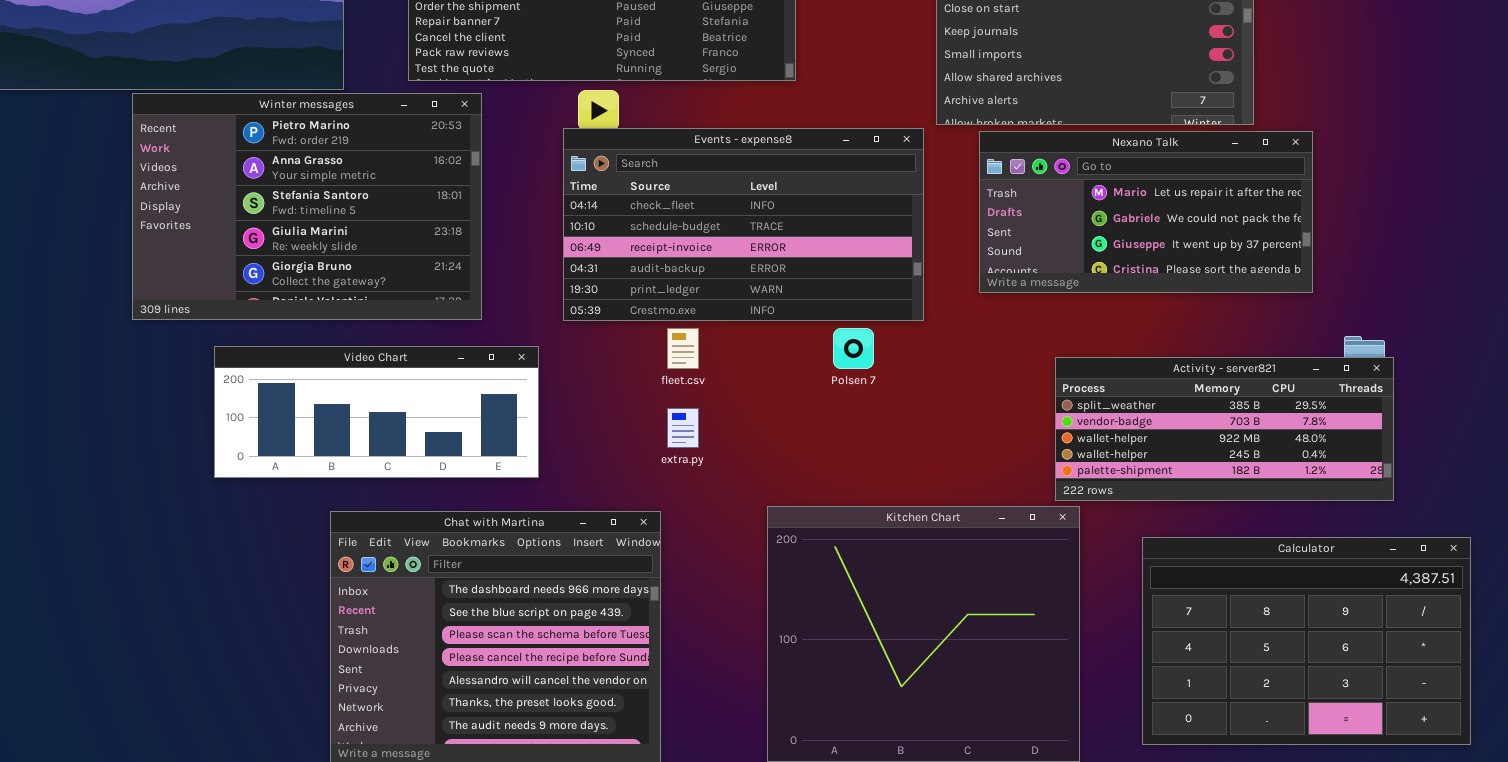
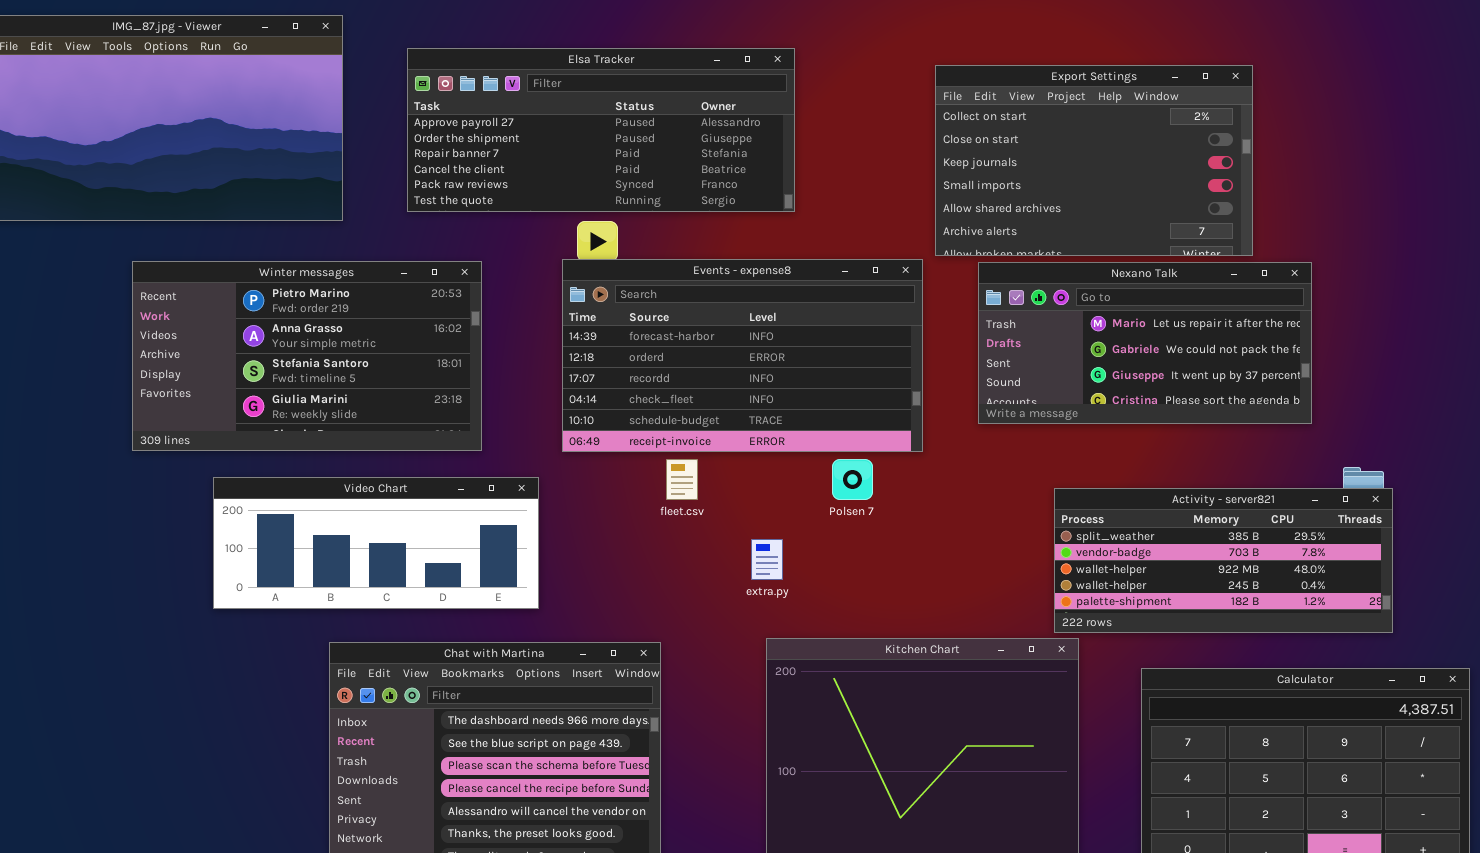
Winter messages: [132,93,482,320] -> [132,261,482,451], resized
Events - expense8: [563,128,924,321] -> [562,259,923,452], scrolled up 3 rows
extra.py: [667,408,699,448] -> [751,539,783,580], moved

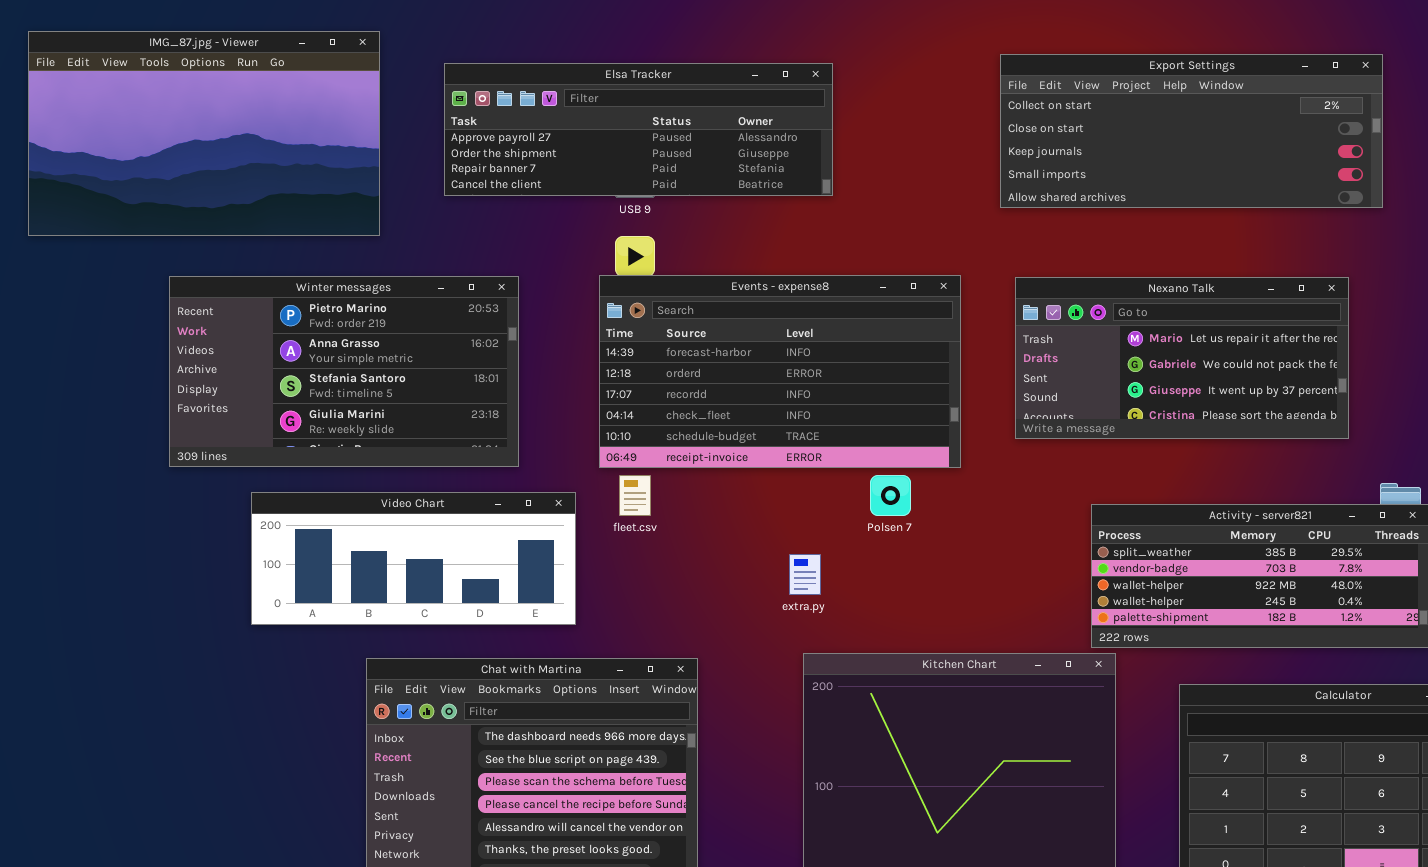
Elsa Tracker: [407,48,795,212] -> [444,63,833,196], resized
Export Settings: [935,65,1253,256] -> [1000,54,1383,208], moved, resized
fleet.csv: [666,459,698,500] -> [619,475,651,516], moved

